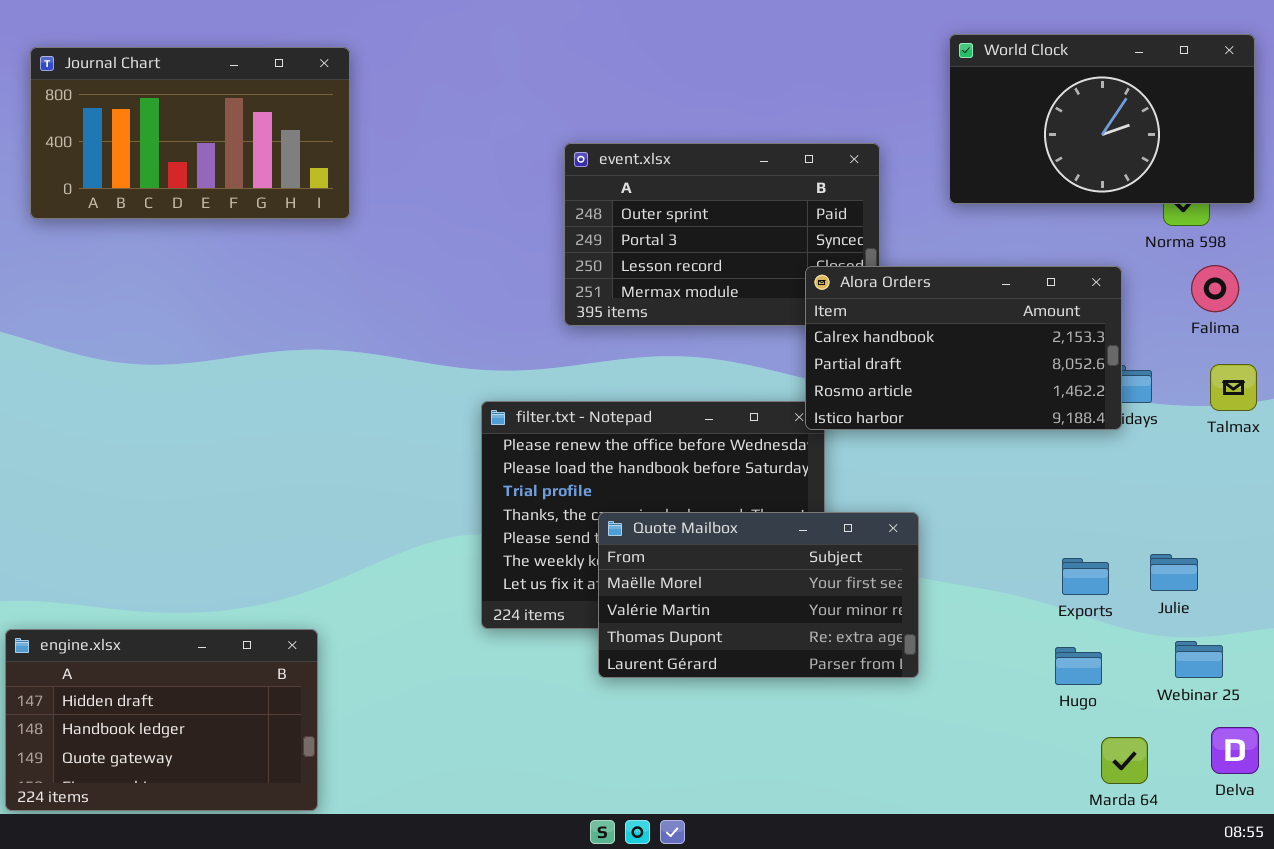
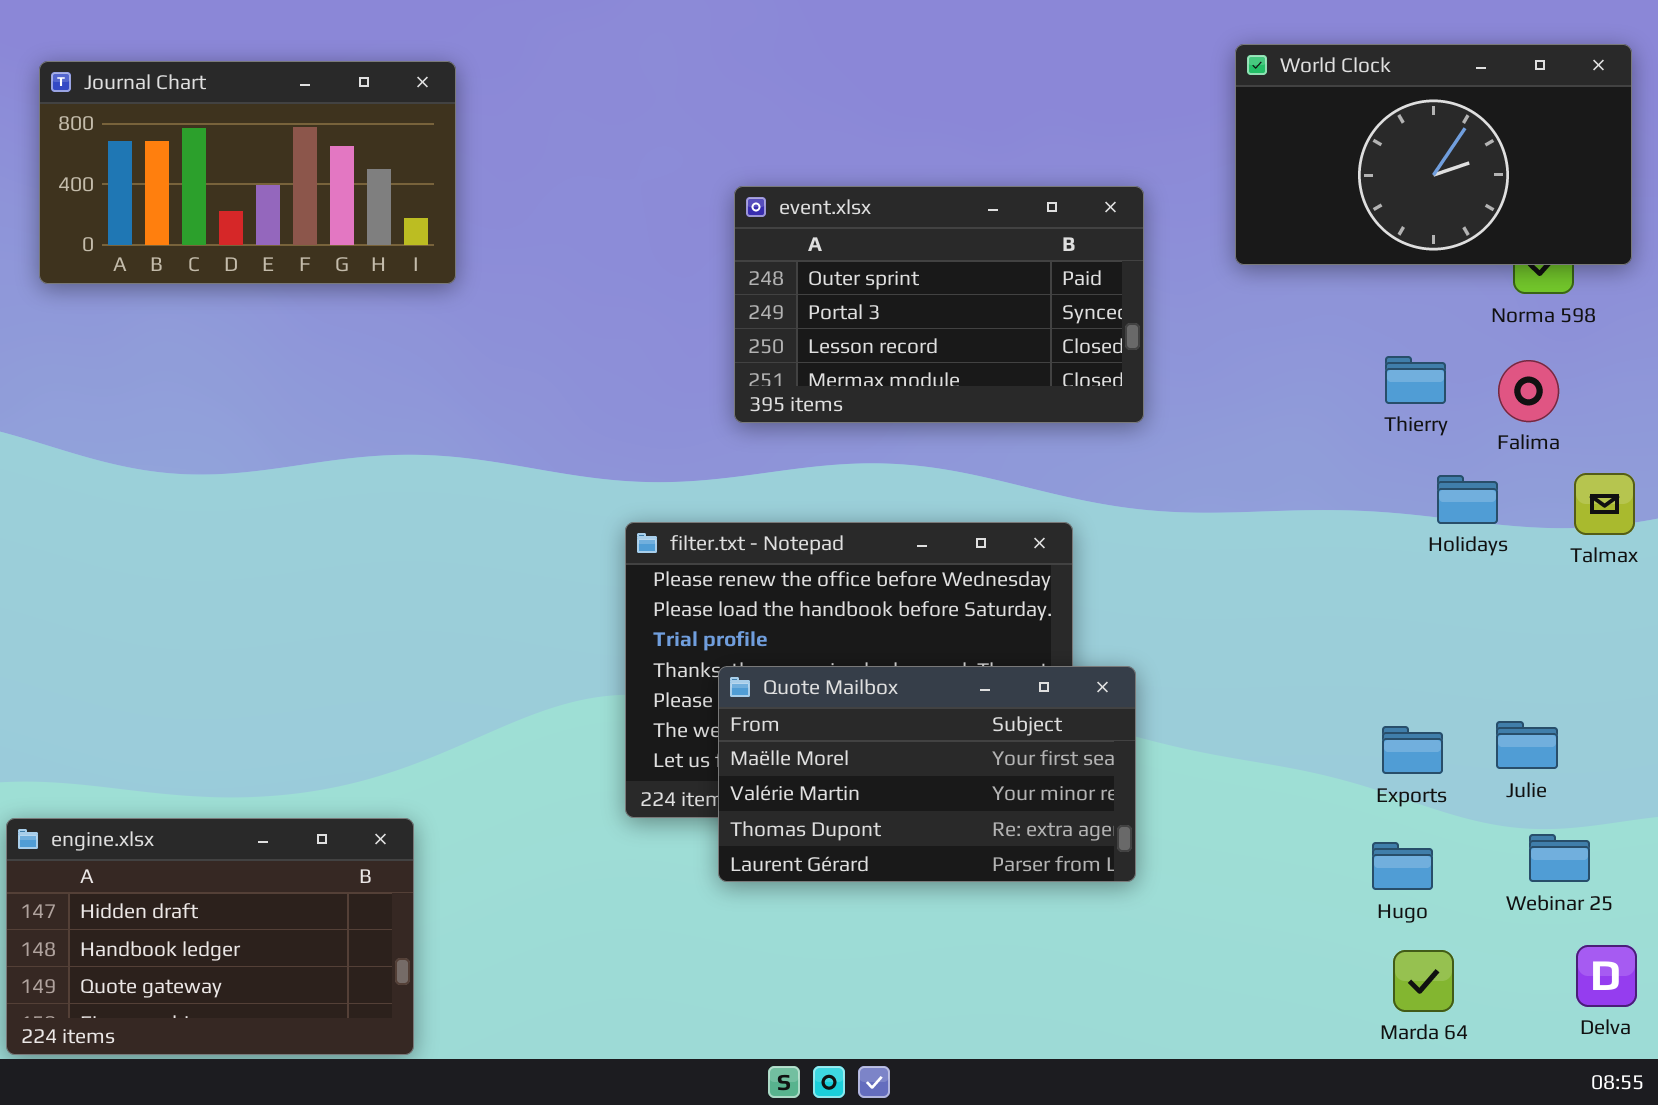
Falima: [1191,265,1239,312] -> [1498,360,1559,422], moved
Alora Orders: [805,266,1122,430] -> none, closed
Quote Mailbox: [598,512,919,678] -> [718,666,1136,882], moved
Marda 64: [1101,737,1148,784] -> [1393,950,1454,1012], moved

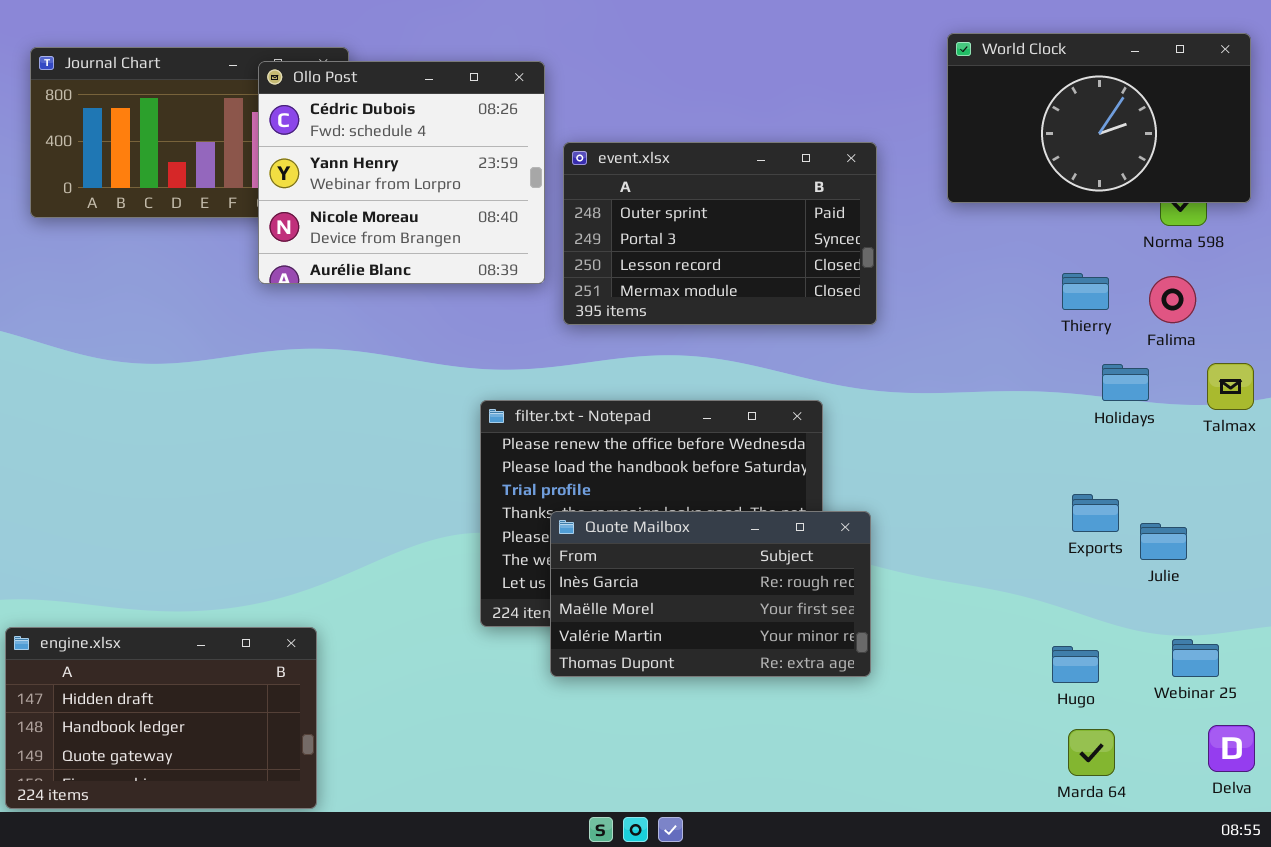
Ollo Post: none -> [258,61,545,284], opened
Quote Mailbox: [718,666,1136,882] -> [550,511,871,677], scrolled up 1 row
Julie: [1496,721,1558,769] -> [1140,523,1187,560], moved
Exports: [1382,726,1443,774] -> [1072,494,1119,532], moved

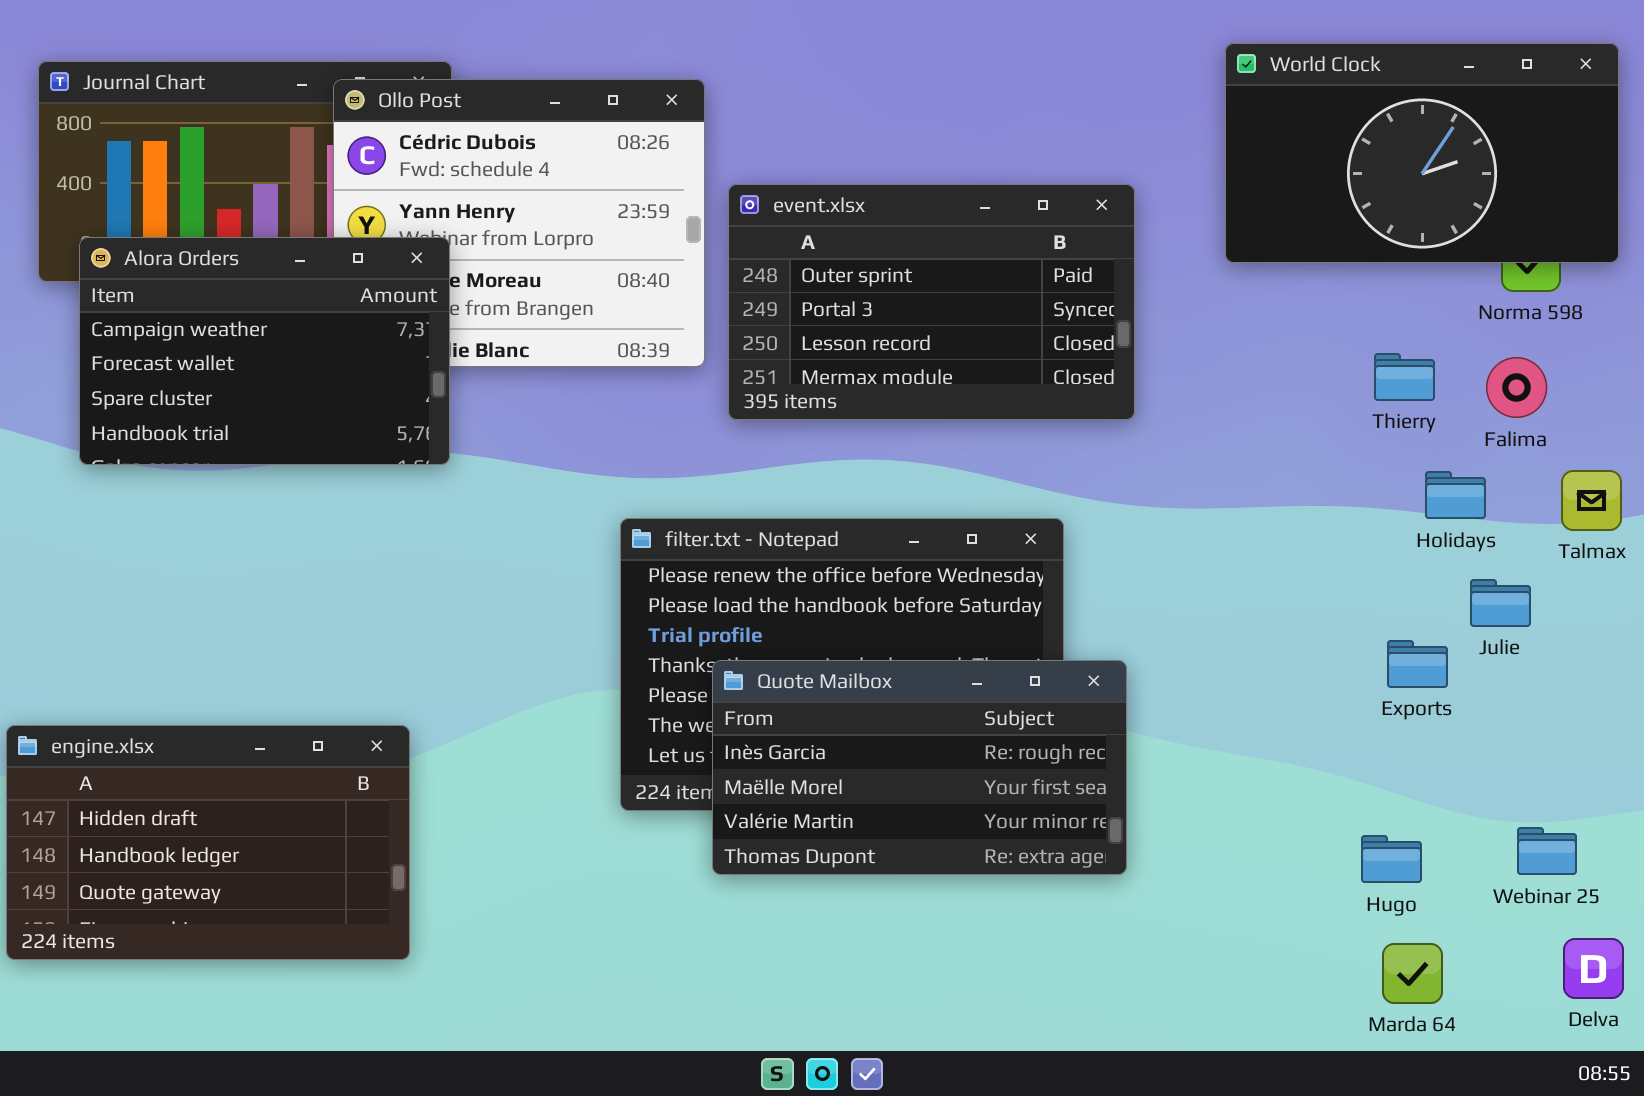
Alora Orders: none -> [79,237,450,465], opened
Julie: [1140,523,1187,560] -> [1470,579,1531,627], moved
engine.xlsx: [5,627,317,809] -> [6,725,410,960], moved

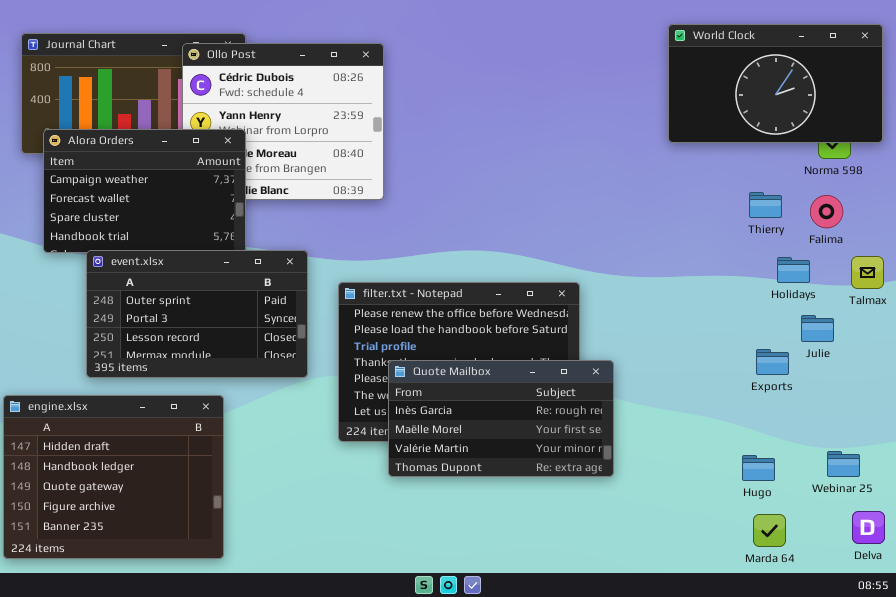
event.xlsx: [728,184,1135,420] -> [86,250,308,378], moved
engine.xlsx: [6,725,410,960] -> [3,395,224,559], resized

